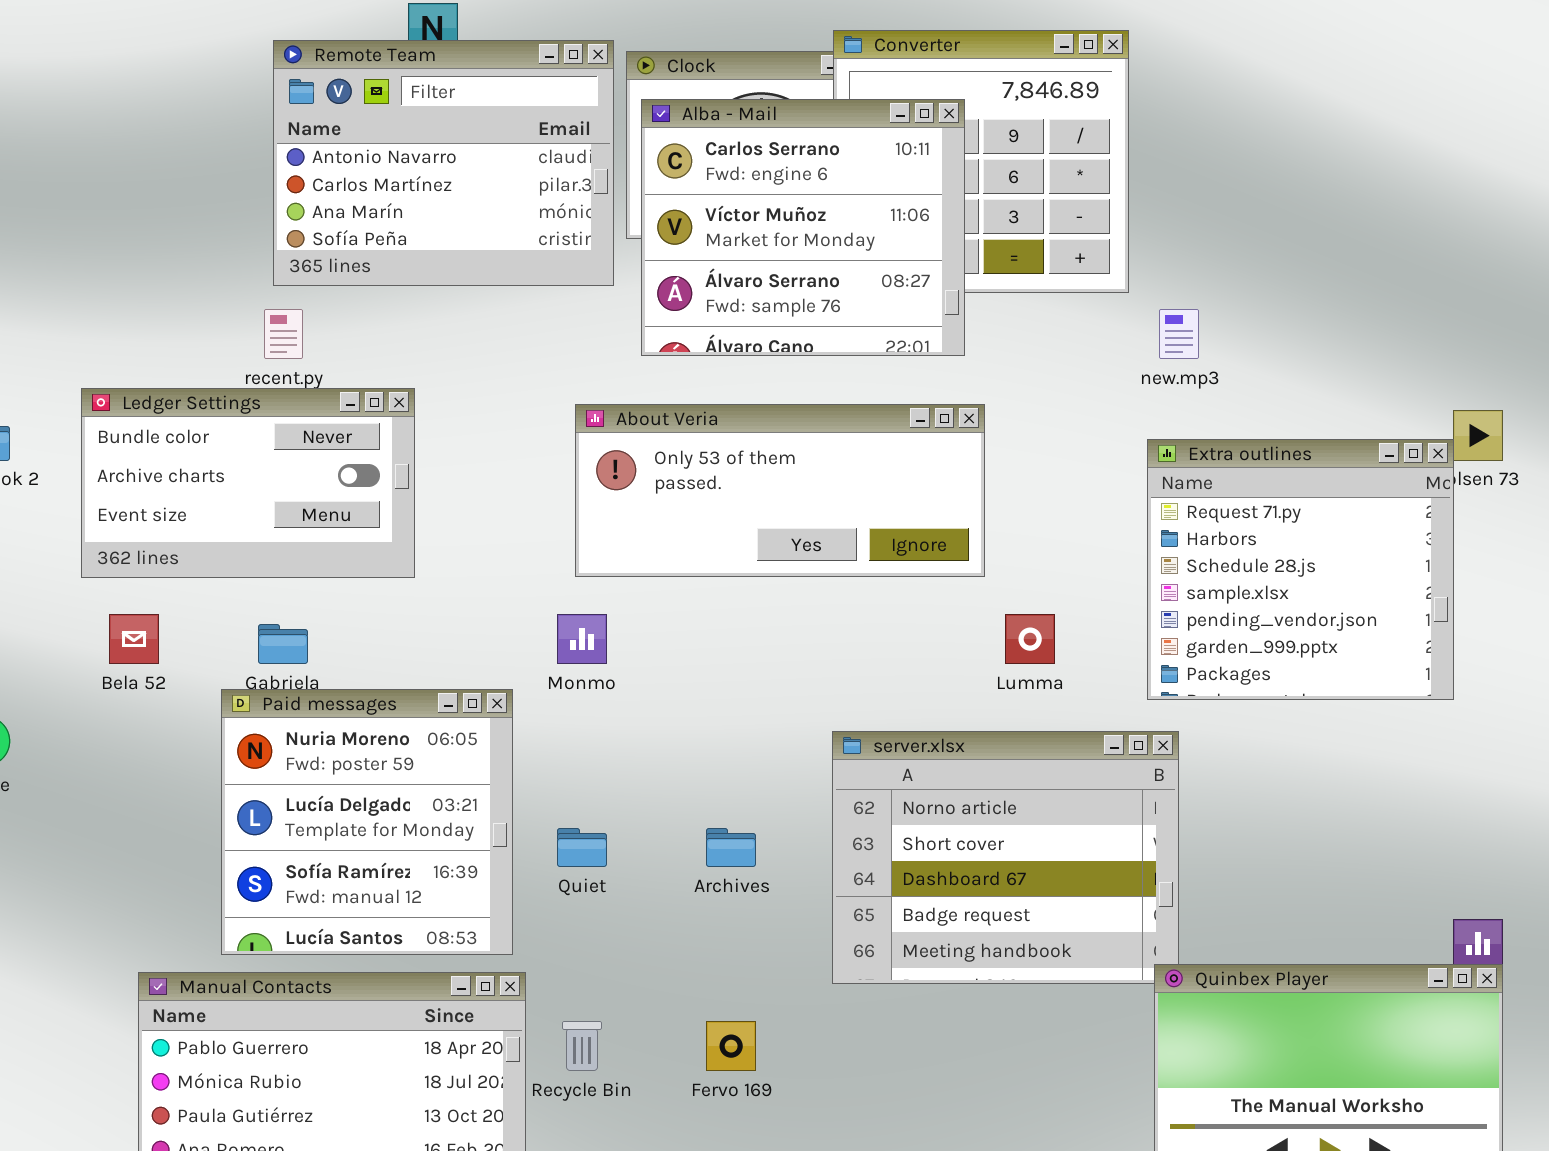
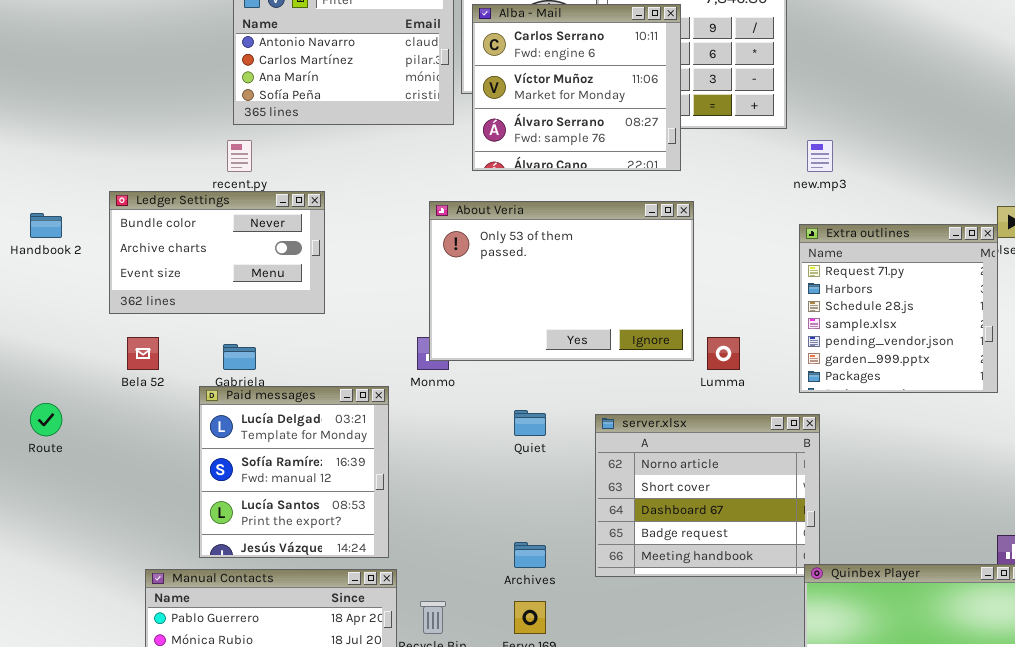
About Veria: [575,404,985,577] -> [429,201,694,361], resized
Paid messages: [221,689,513,955] -> [199,386,389,558], scrolled down 1 row
Quiet: [557,828,607,867] -> [514,410,546,436], moved
Archives: [706,828,756,867] -> [514,542,546,568], moved

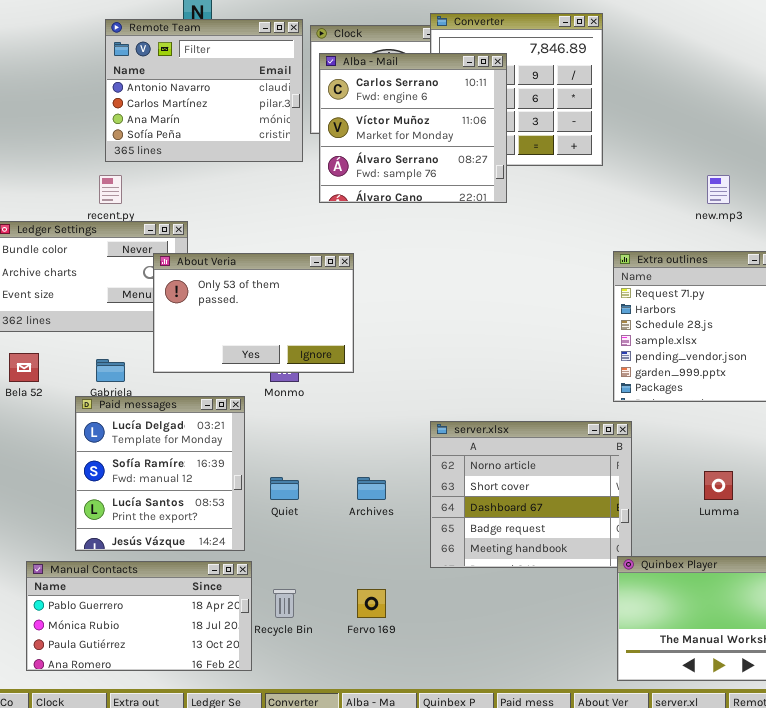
new.mp3: [807,140,833,172] -> [707,175,730,204], moved
About Veria: [429,201,694,361] -> [153,253,354,373], moved, resized
Lumma: [707,337,740,370] -> [704,471,733,500], moved
Quiet: [514,410,546,436] -> [270,477,299,500], moved
Archives: [514,542,546,568] -> [357,477,386,500], moved

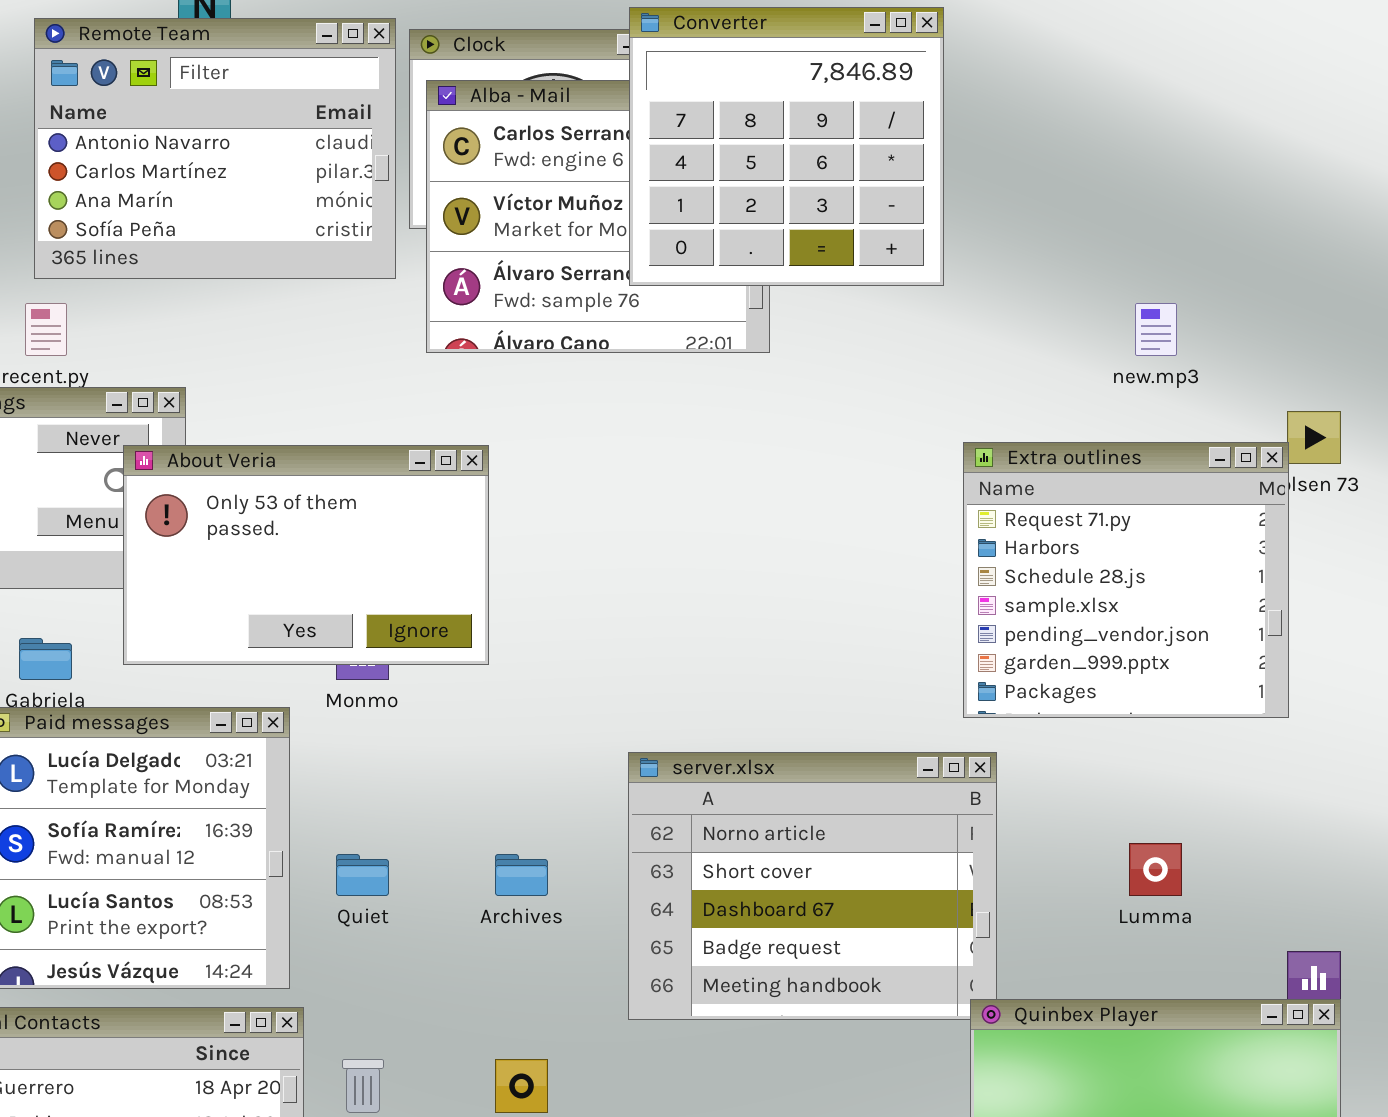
Converter: [430,13,603,166] -> [629,7,944,286], raised

